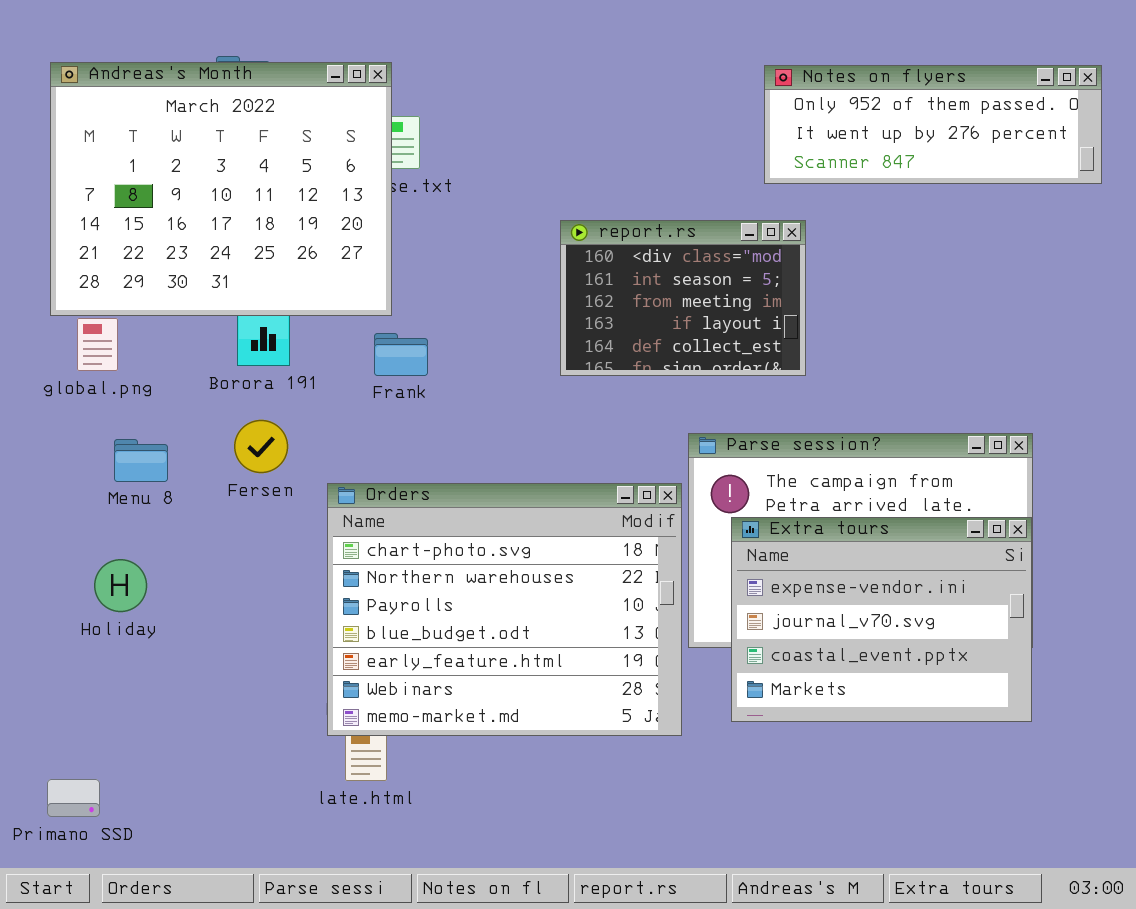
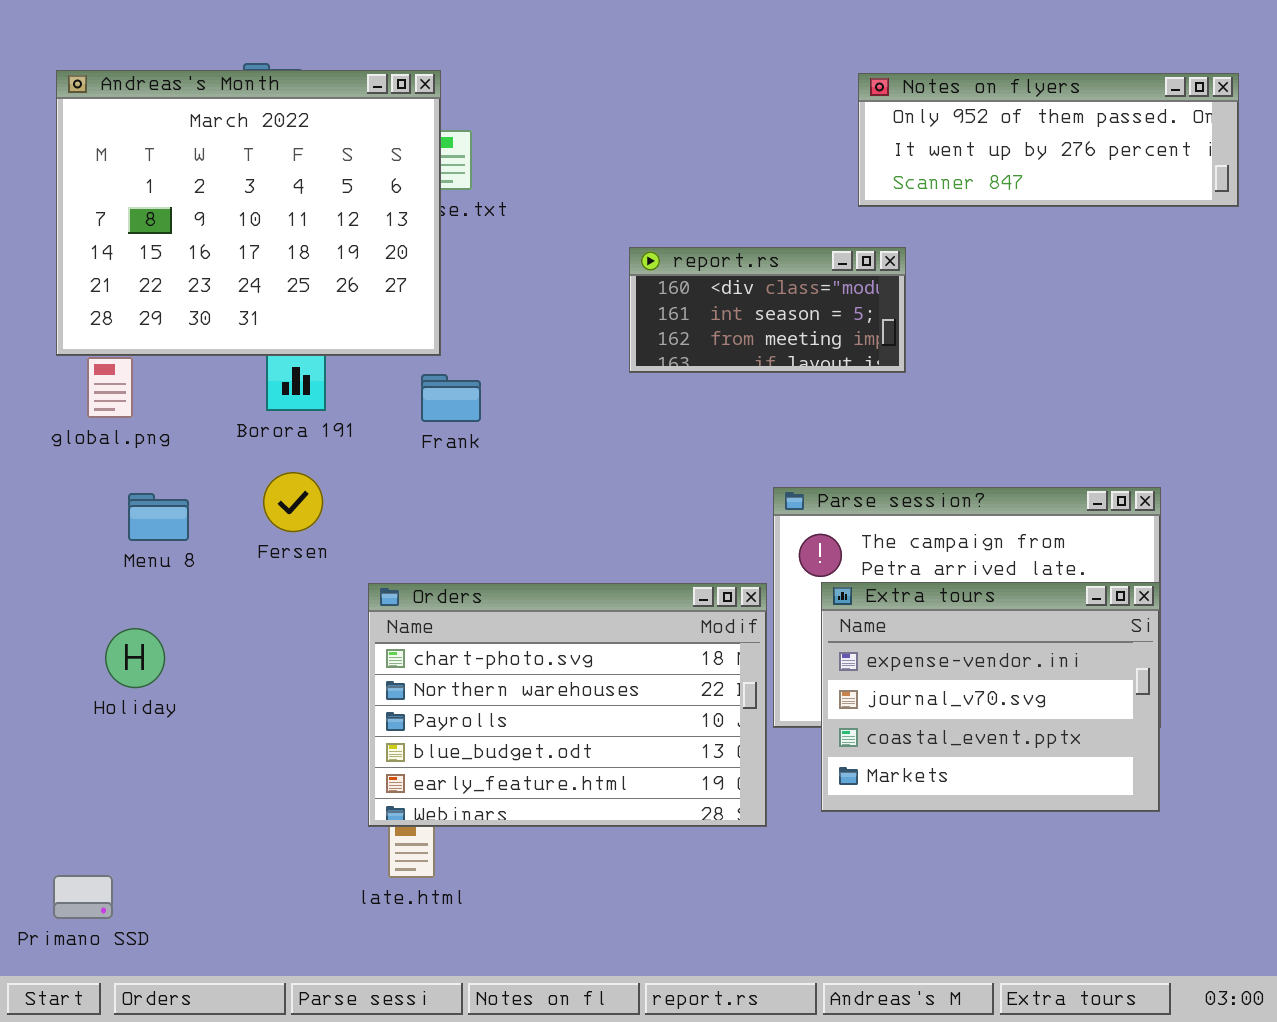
report.rs: [560,220,806,376] -> [629,247,906,373], resized
Orders: [327,483,682,736] -> [368,583,767,827], resized

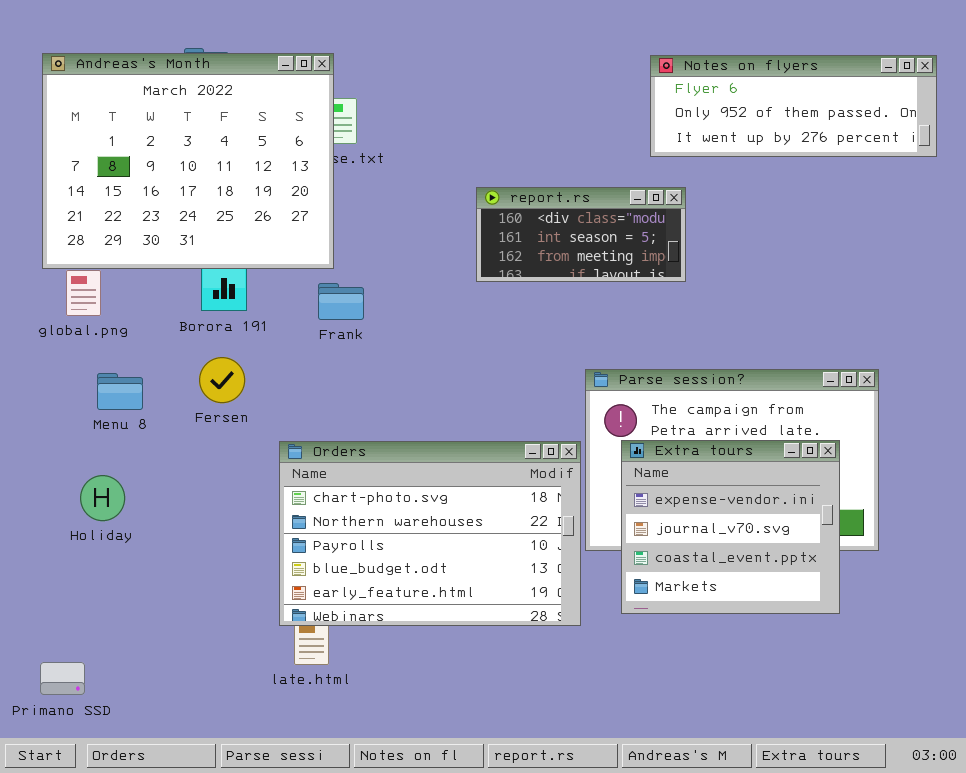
Notes on flyers: [858,73,1239,207] -> [650,55,937,157], scrolled up 1 row
Extra tours: [821,582,1160,812] -> [621,440,840,614], resized

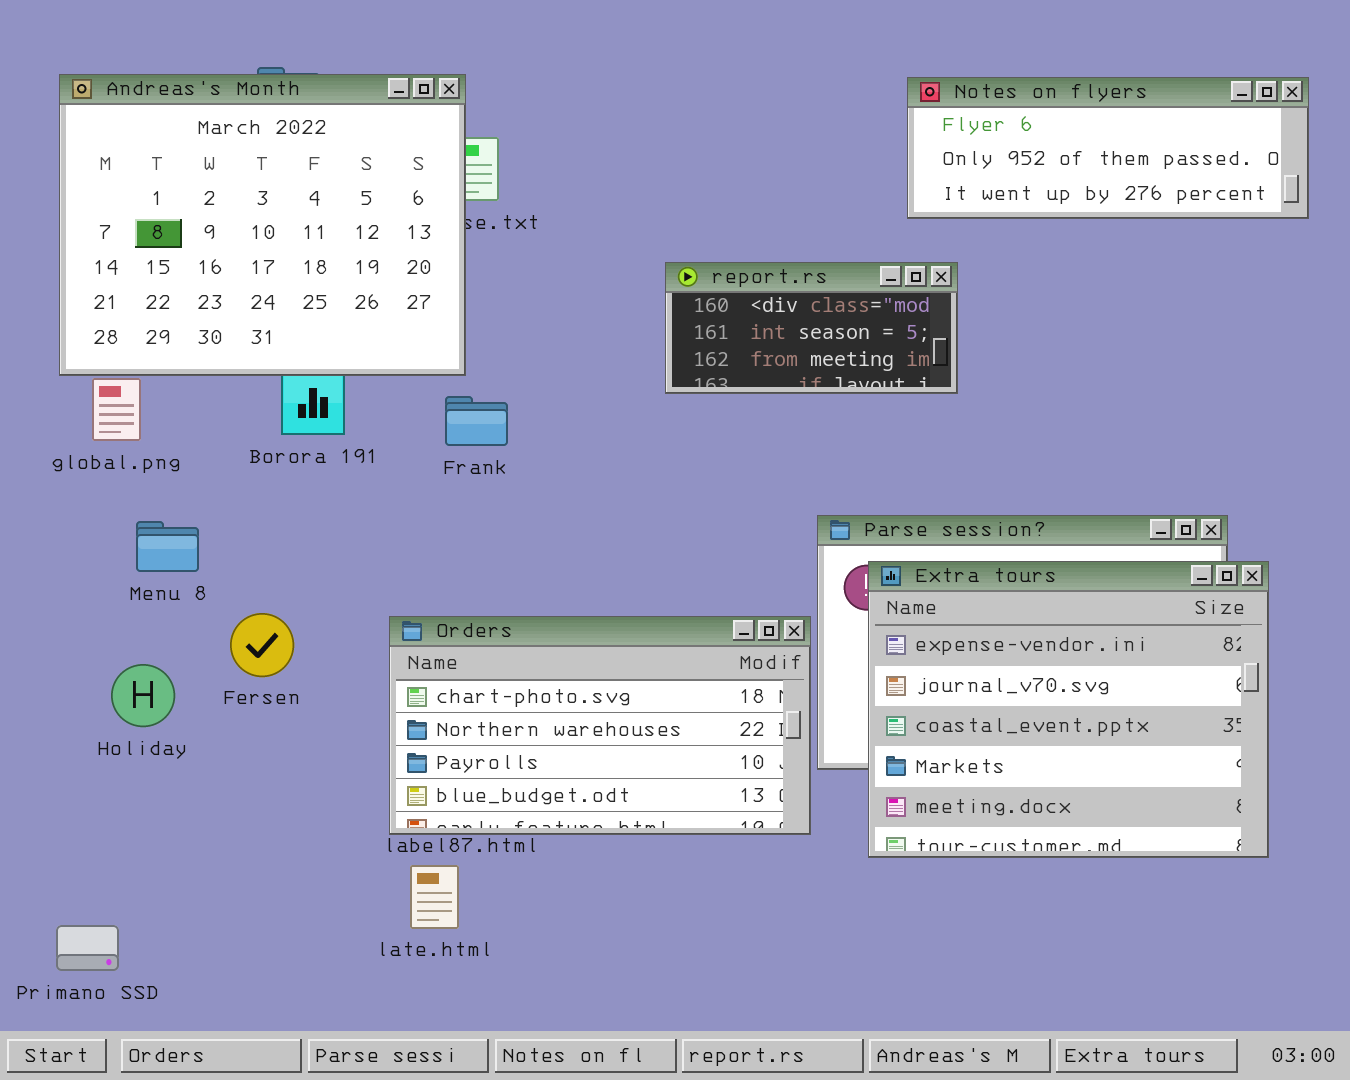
Fersen: [199,357,245,403] -> [230,613,294,677], moved
Extra tours: [621,440,840,614] -> [868,561,1269,858], resized
Orders: [279,441,581,626] -> [389,616,811,835], resized

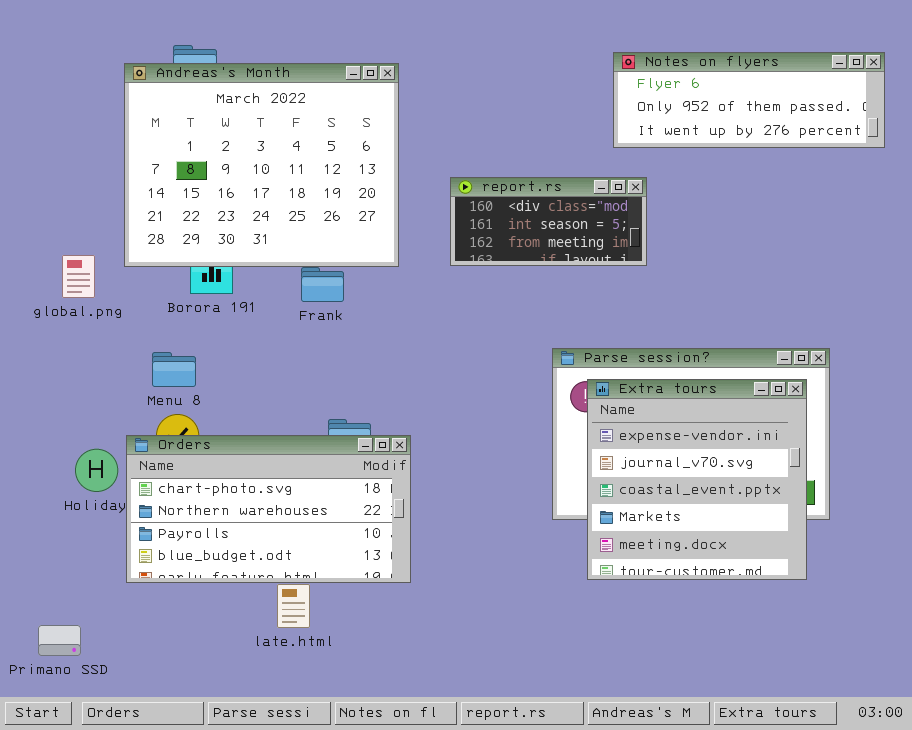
Andreas's Month: [59,74,466,376] -> [124,63,399,267], moved
Menu 8: [136,521,199,572] -> [152,352,196,387], moved
Extra tours: [868,561,1269,858] -> [587,379,807,580], resized
Orders: [389,616,811,835] -> [126,435,411,583], moved

